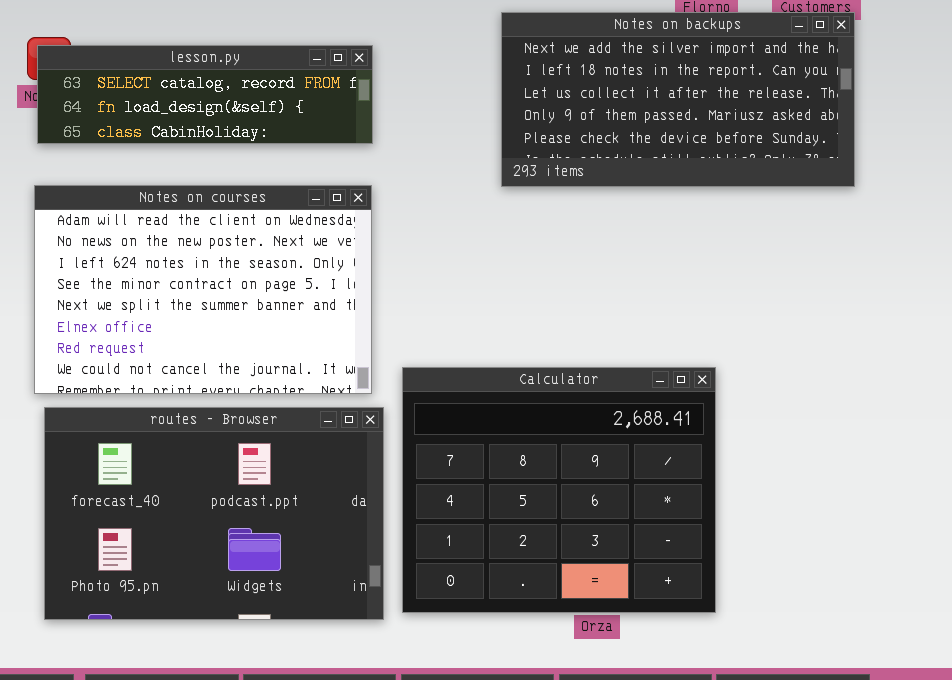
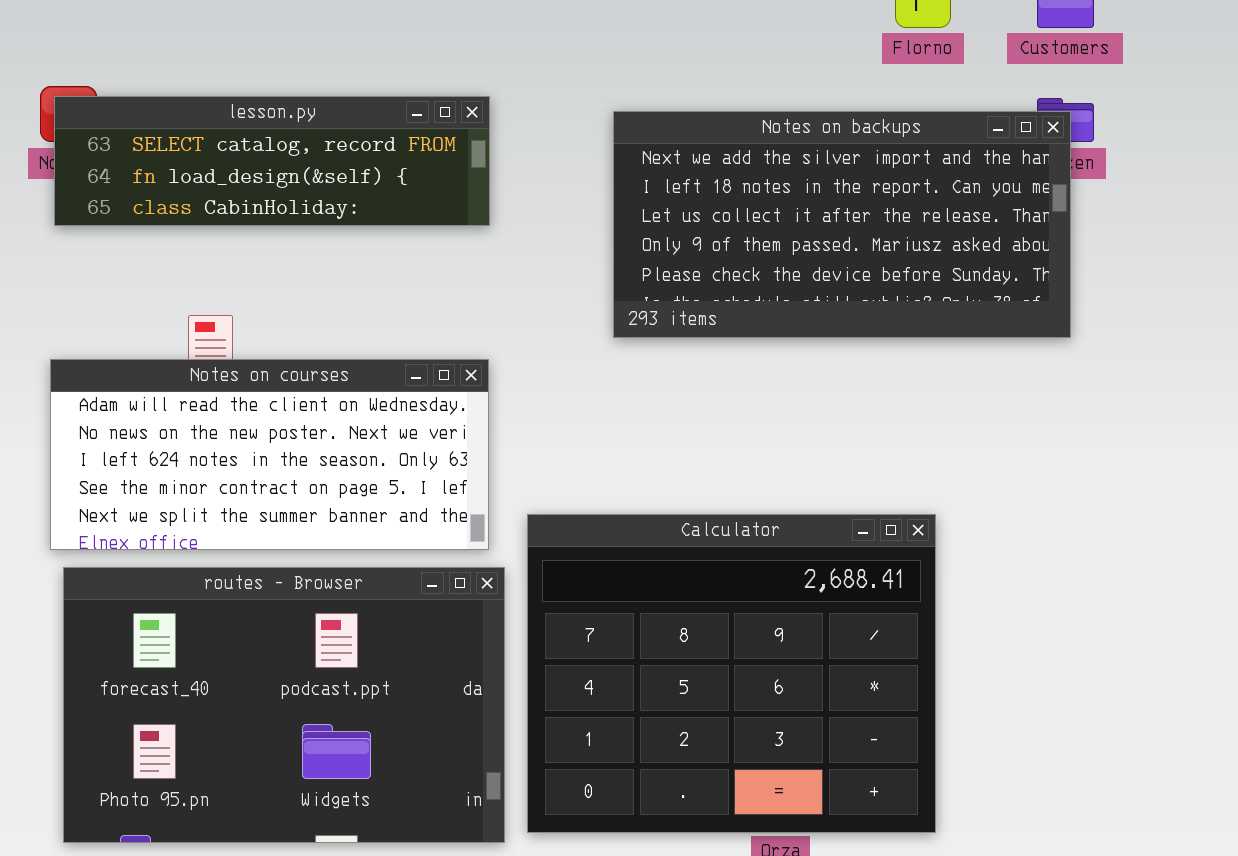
Notes on backups: [501,12,855,187] -> [613,111,1071,338], moved
Notes on courses: [34,185,372,394] -> [50,359,489,550], resized

